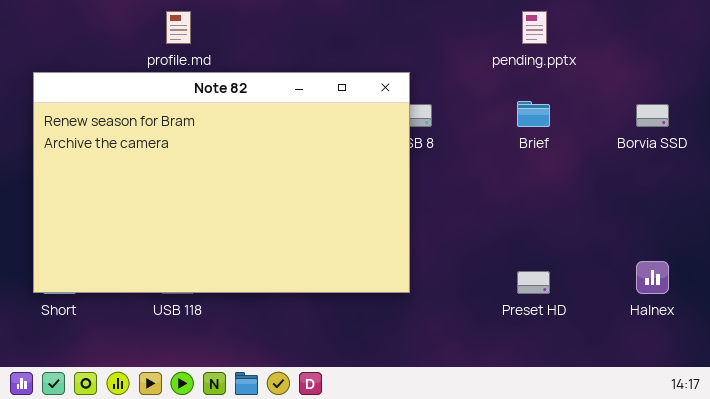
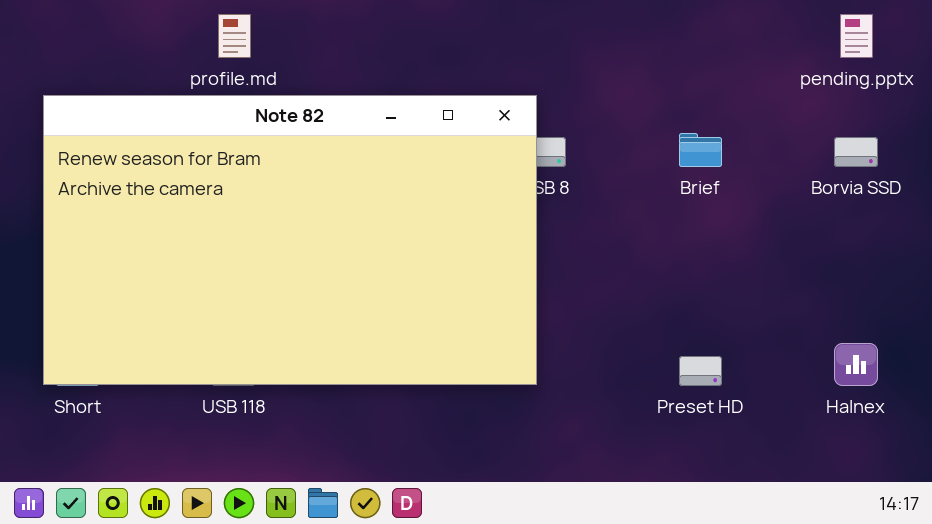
pending.pptx: [522,11,547,44] -> [840,14,873,58], moved

